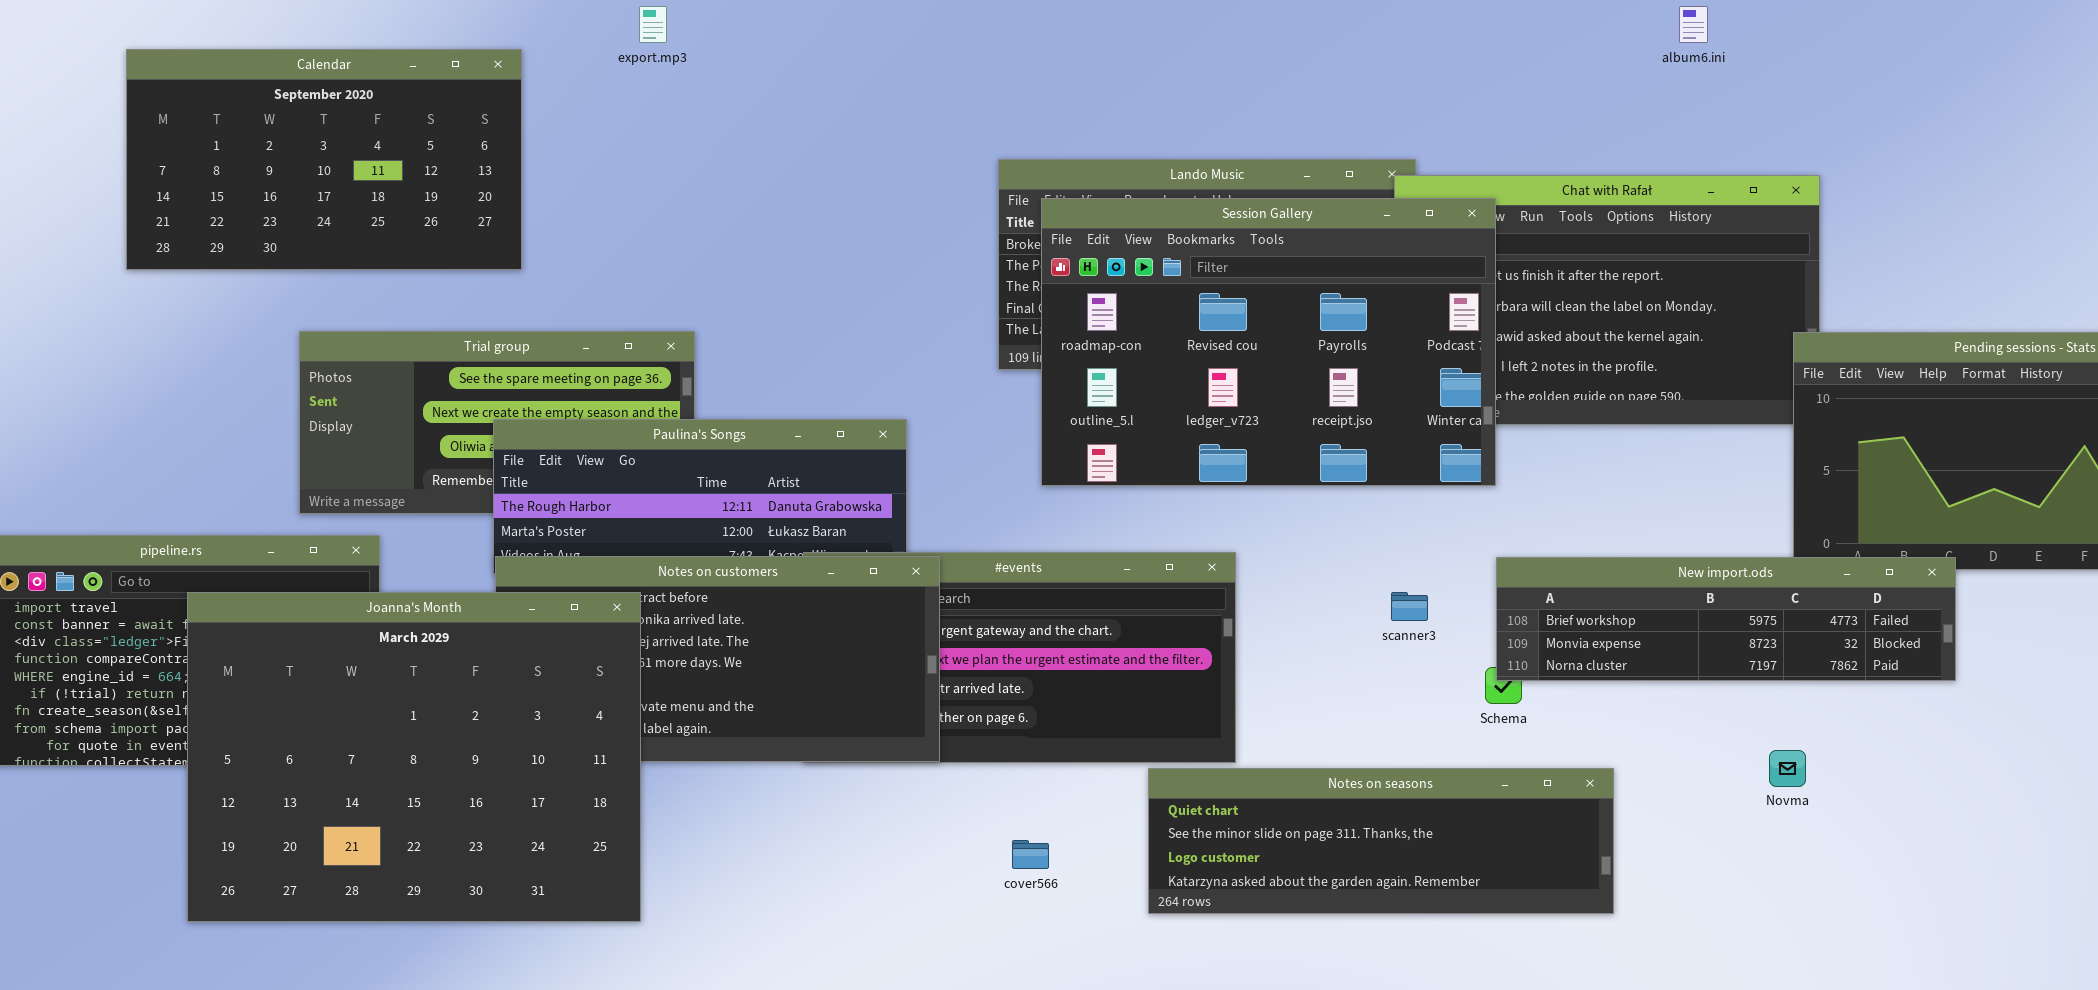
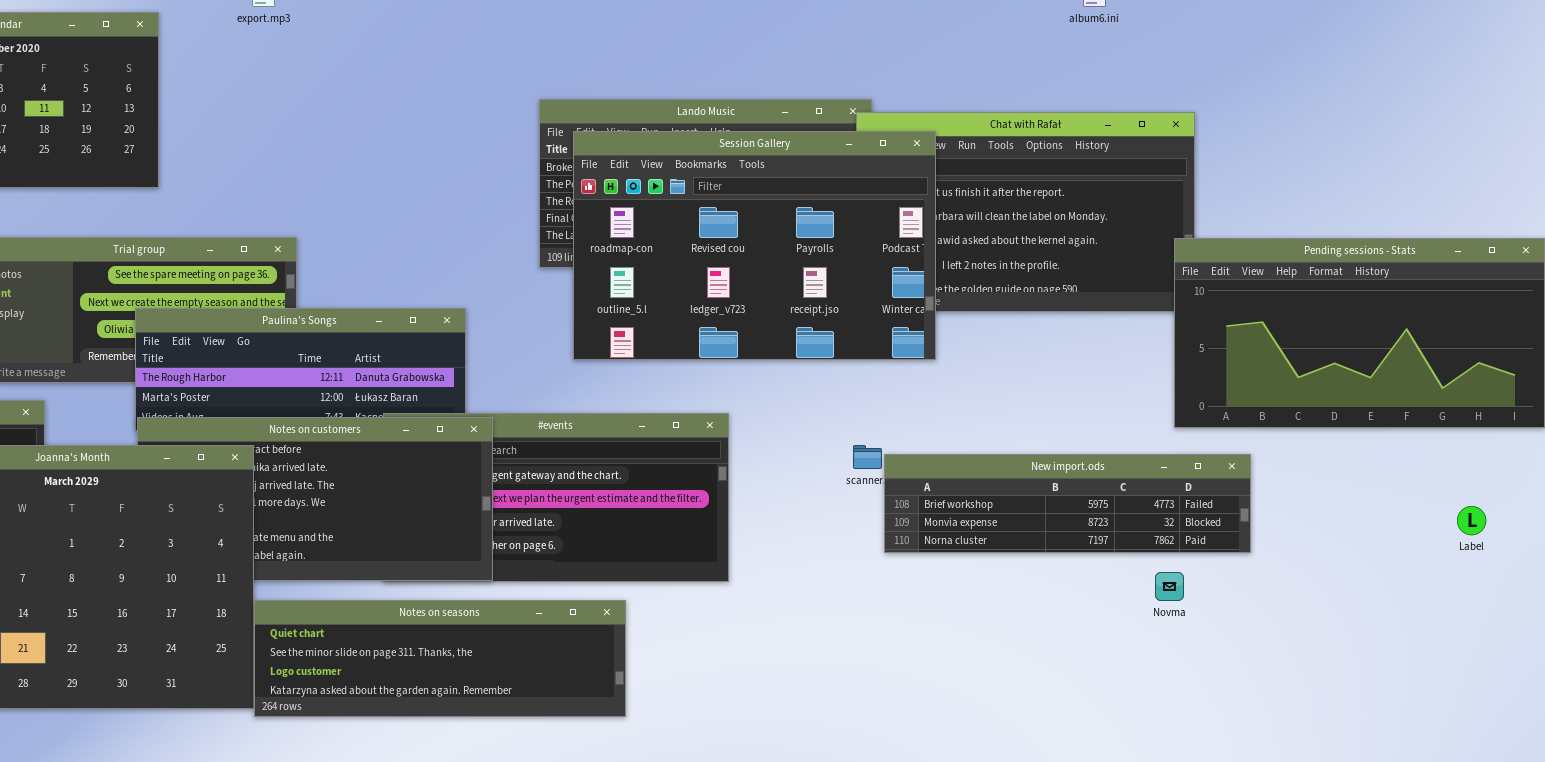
New import.ods: [1496,557,1956,681] -> [884,454,1251,553], moved
Notes on seasons: [1148,768,1614,914] -> [254,600,626,717], moved

